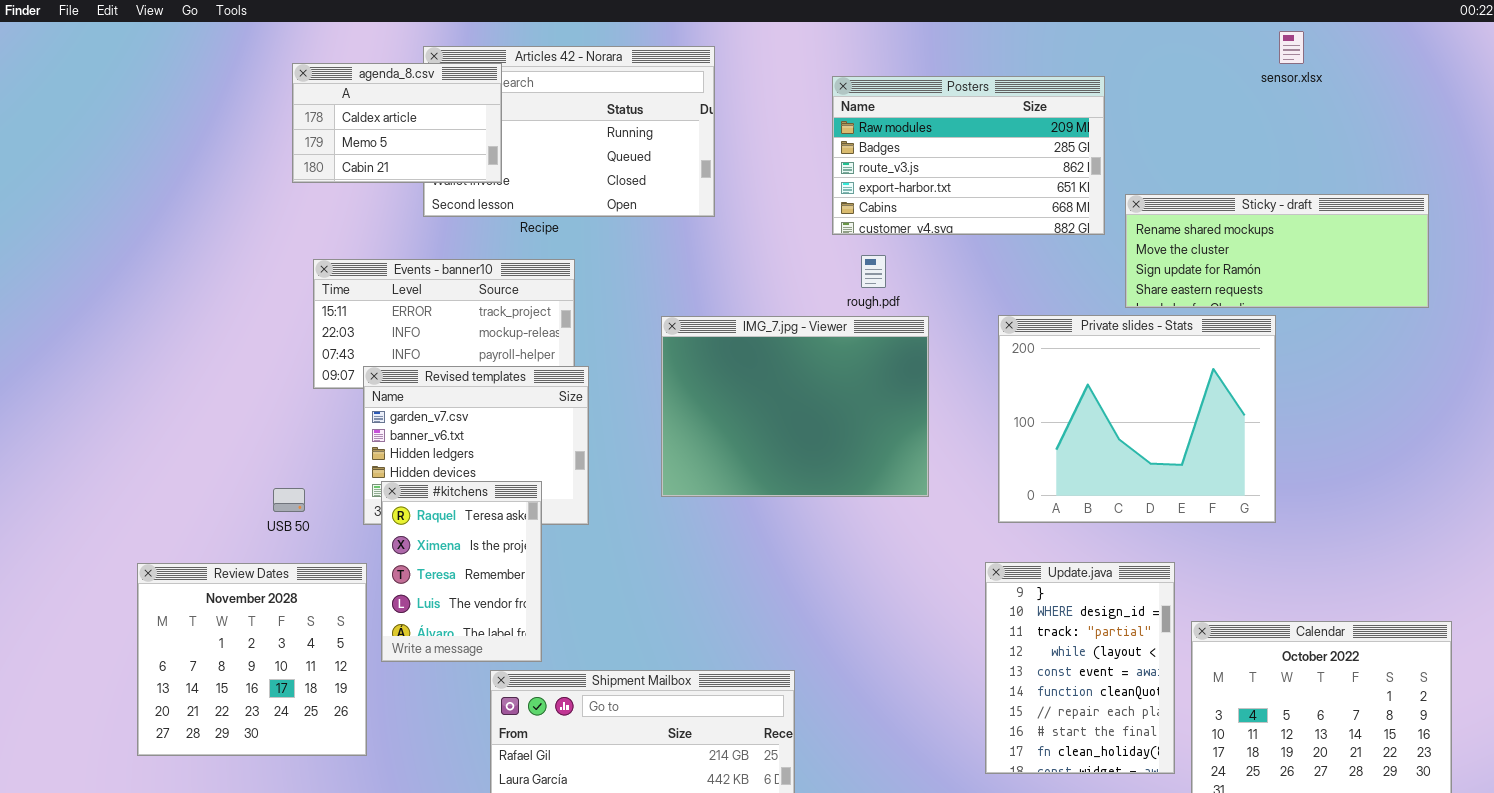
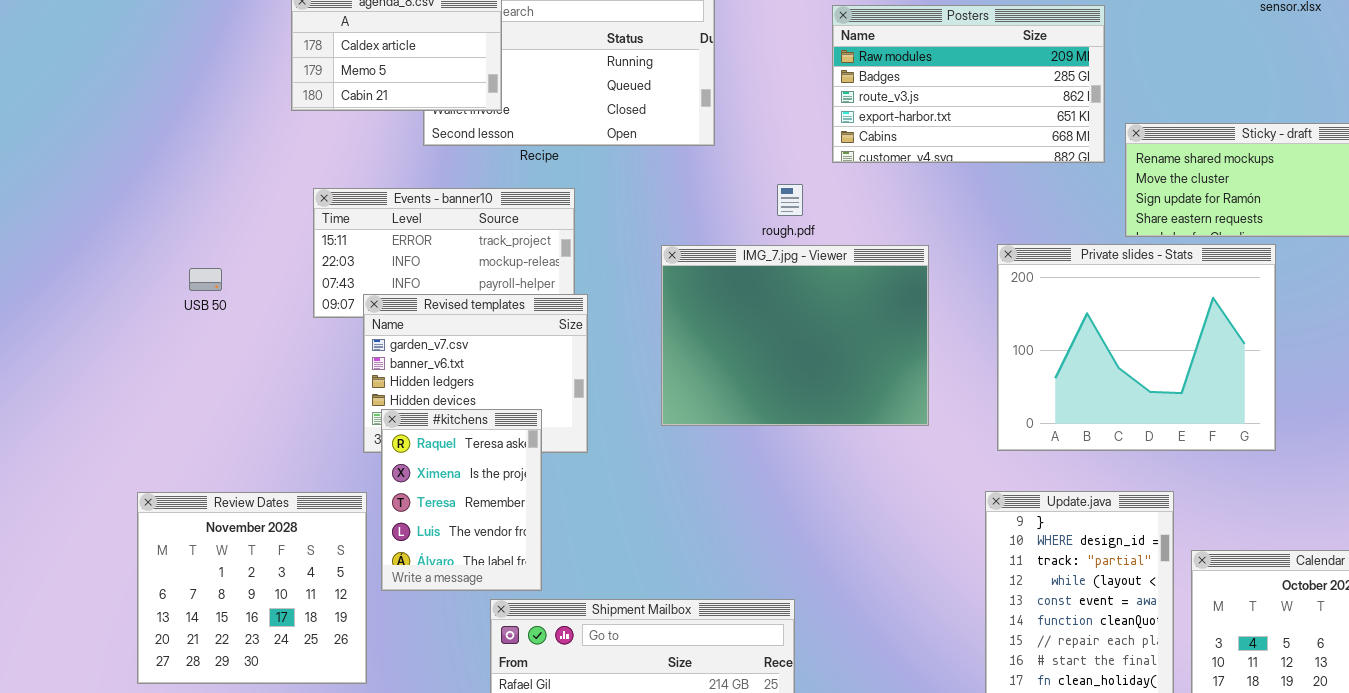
rough.pdf: [861,255,886,288] -> [777,184,803,216], moved
USB 50: [273,488,305,512] -> [189,268,222,291], moved

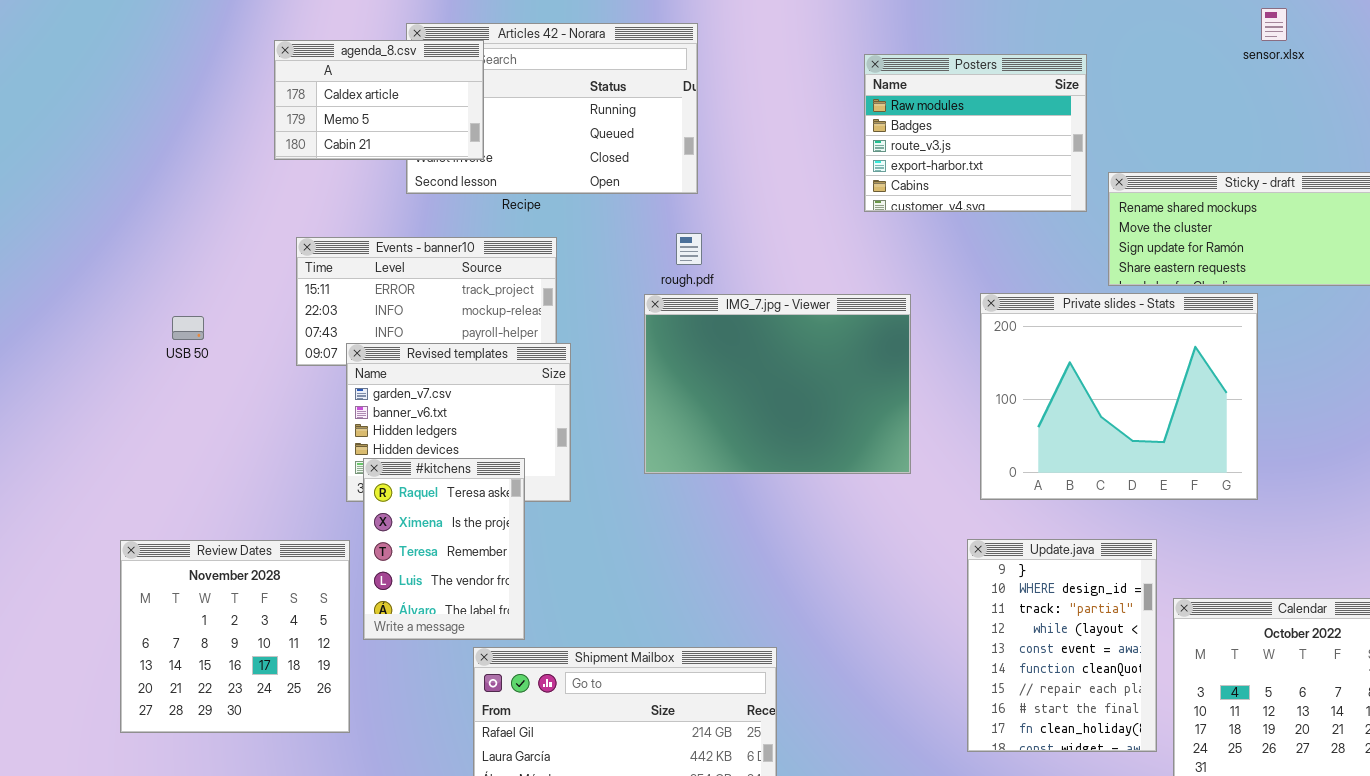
Posters: [832,5,1105,163] -> [864,54,1087,212], resized
rough.pdf: [777,184,803,216] -> [676,233,702,265], moved

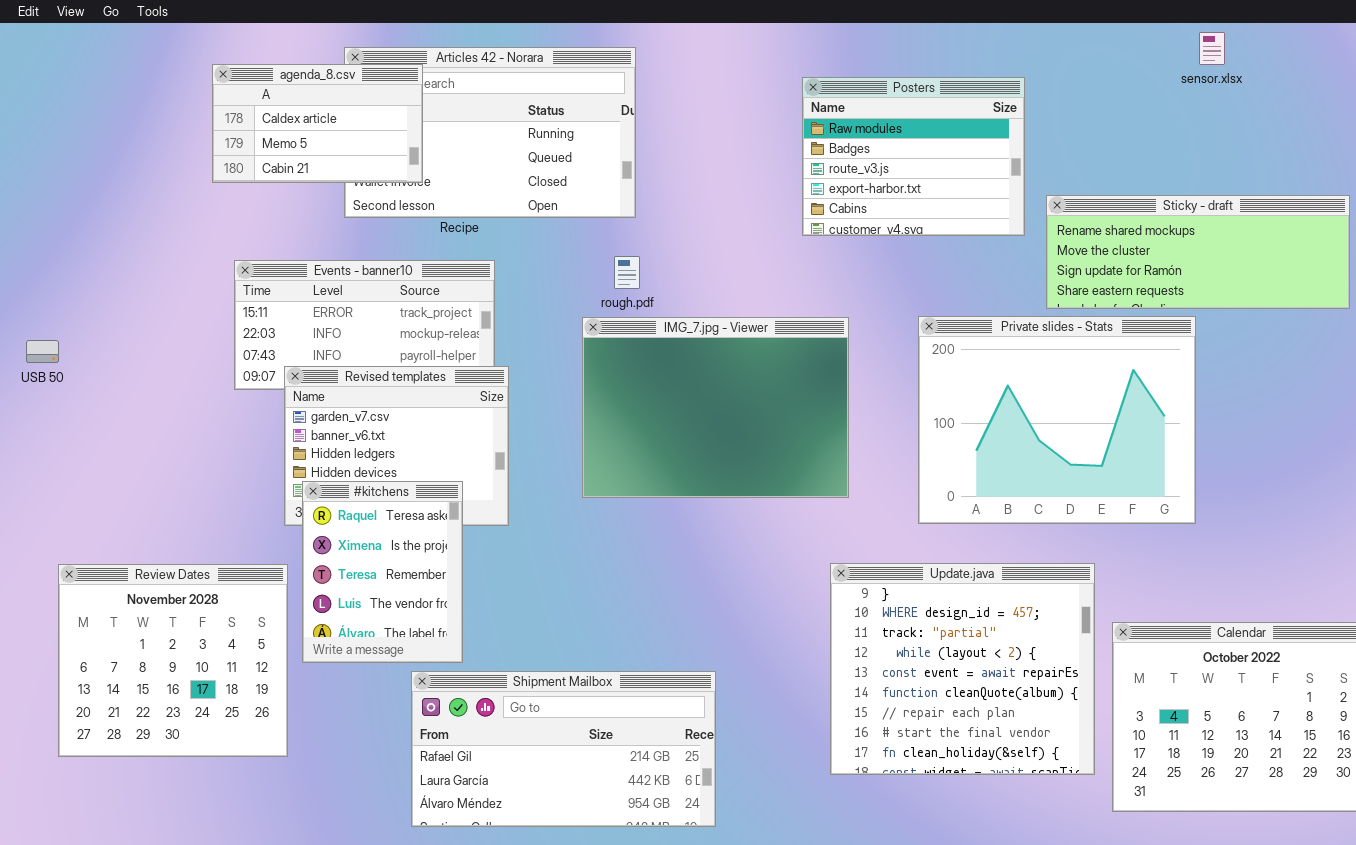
USB 50: [172,316,204,340] -> [26,340,59,363], moved
Update.java: [967,539,1157,752] -> [830,563,1095,775], resized

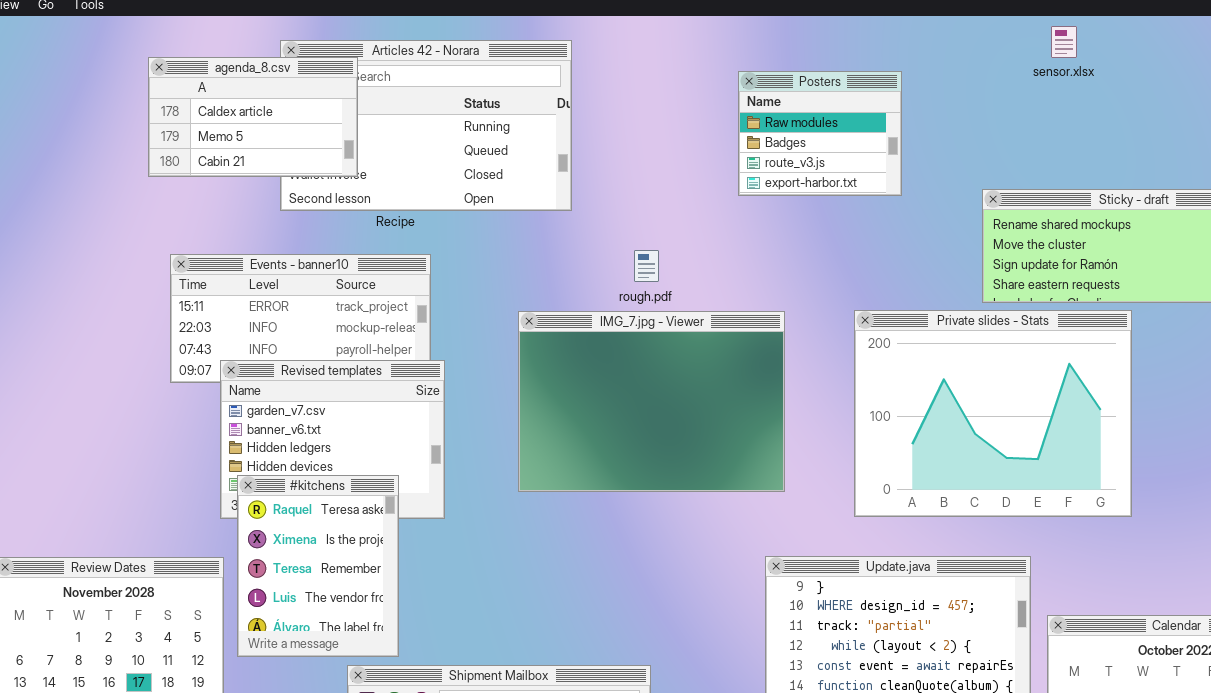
sensor.xlsx: [1199,32,1225,65] -> [1051,26,1077,58], moved
Posters: [802,77,1025,236] -> [738,71,902,196], resized
rough.pdf: [614,256,640,289] -> [634,250,659,282], moved

